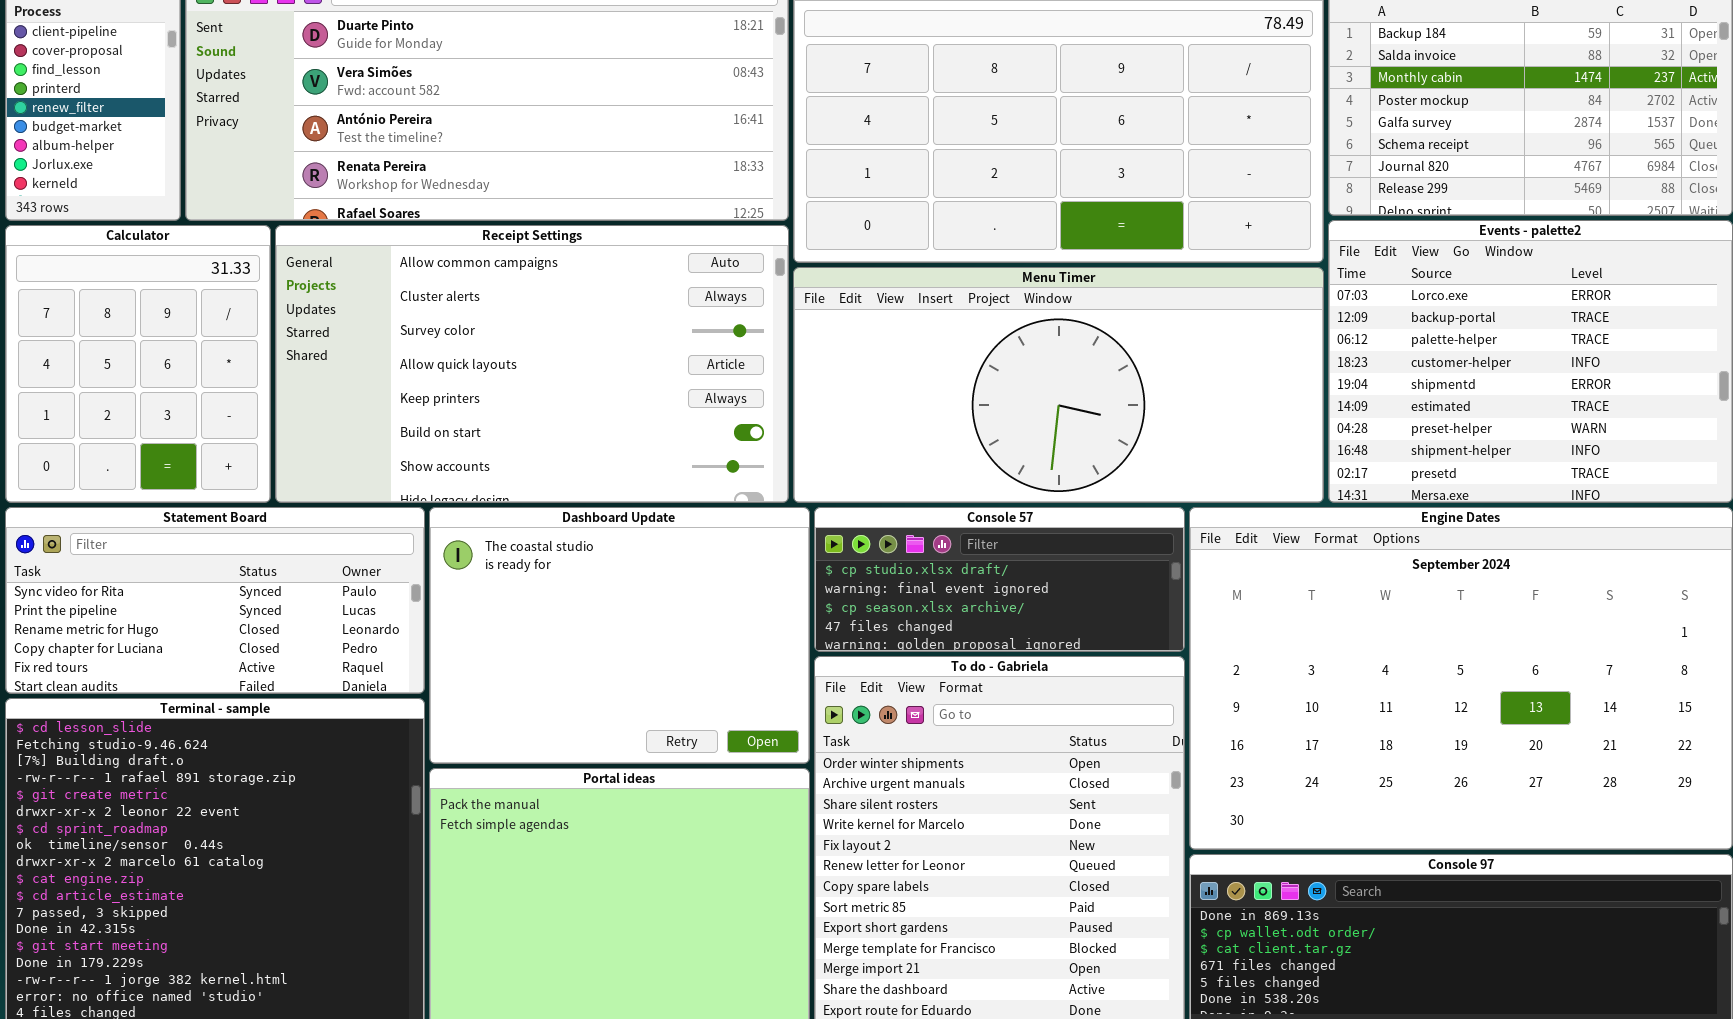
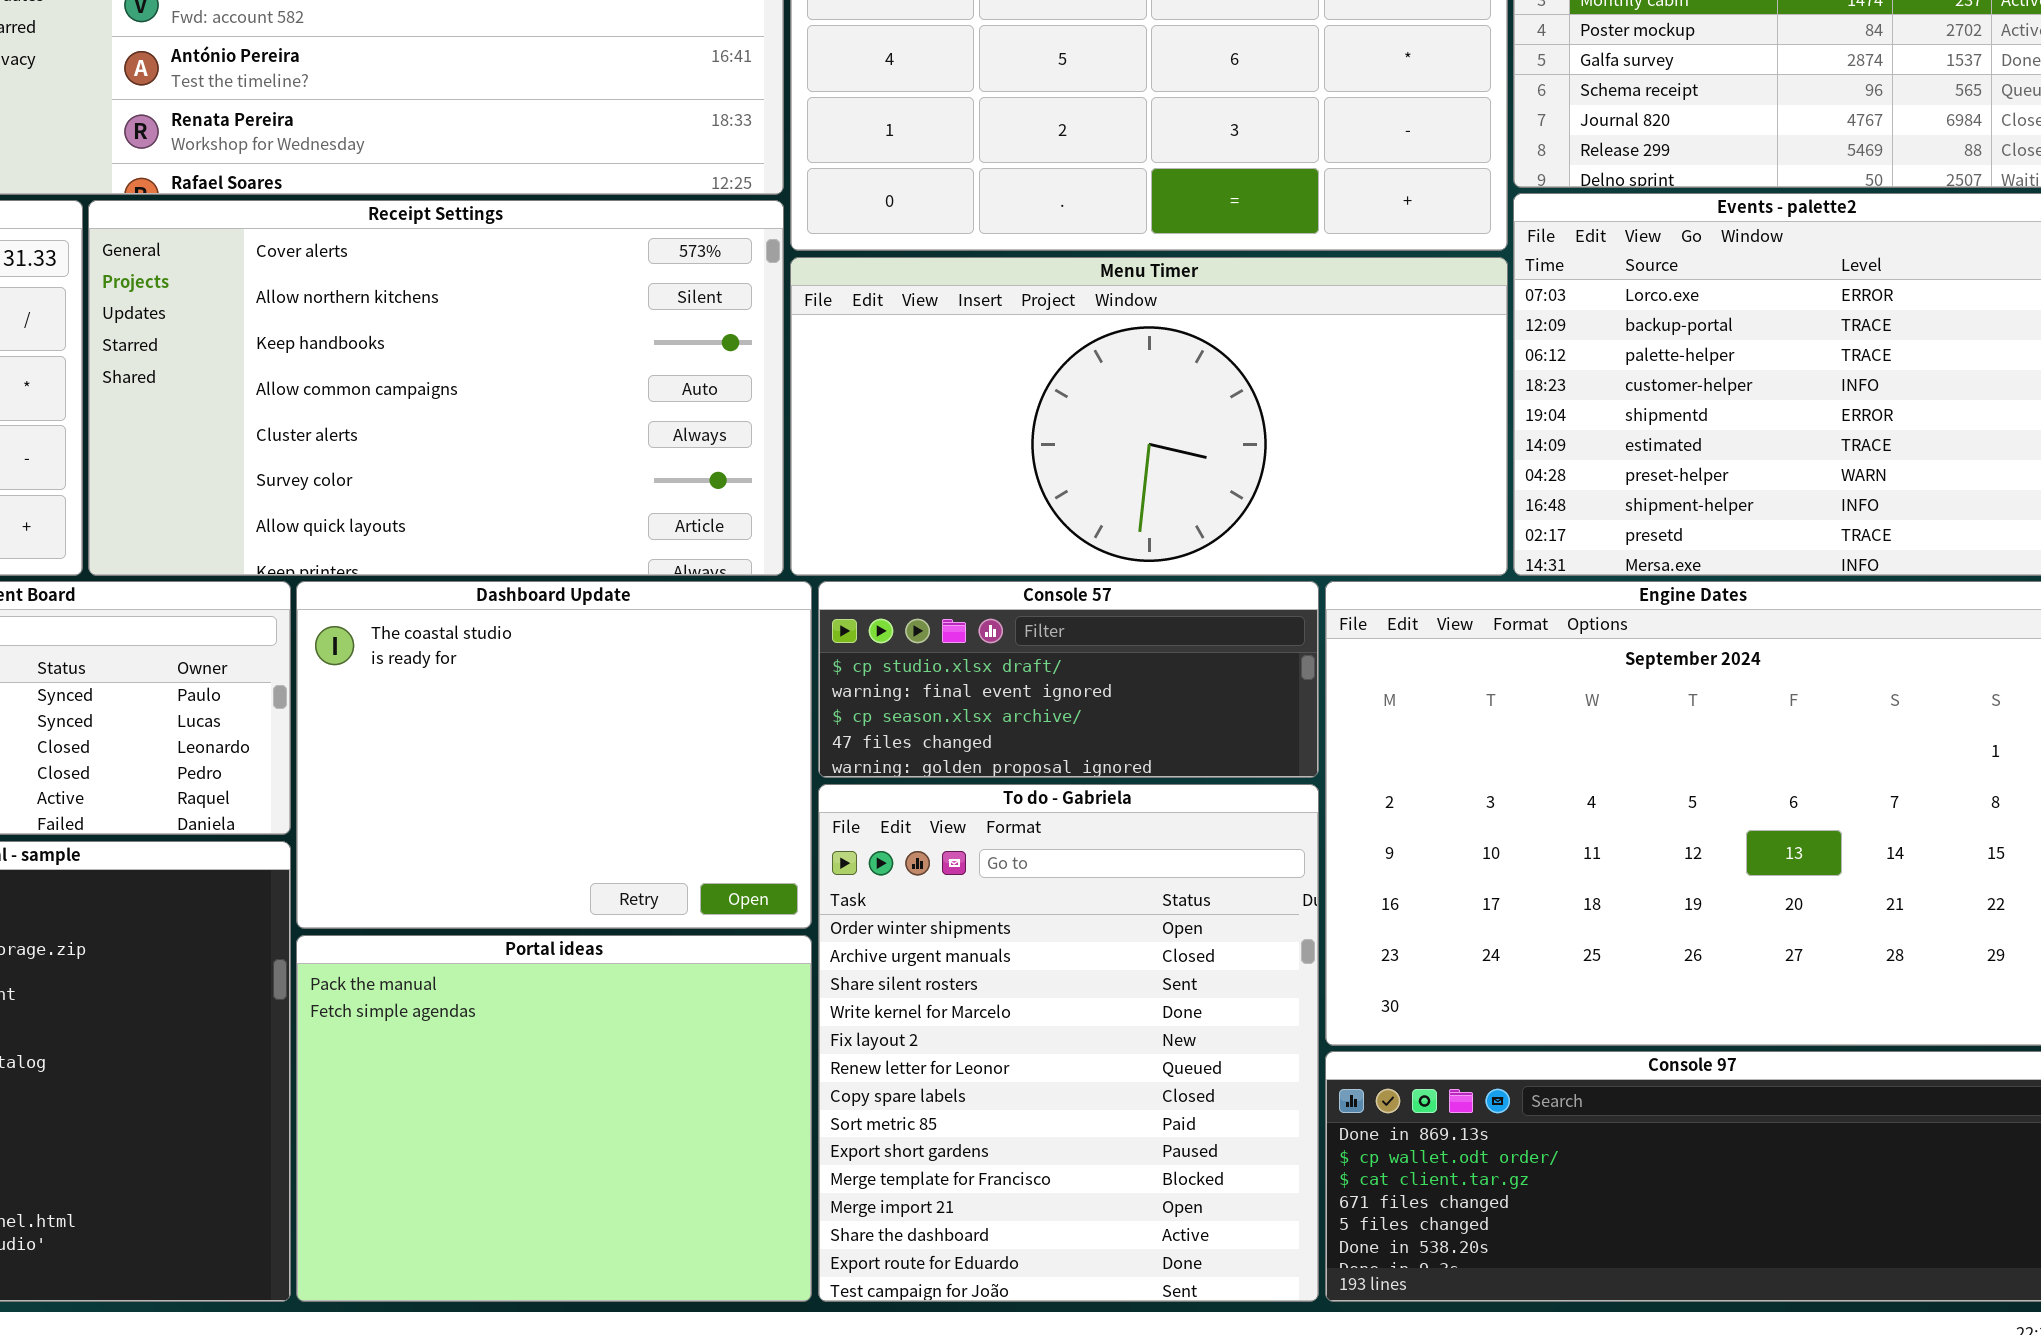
Receipt Settings: [275,225,789,503] -> [88,200,784,576], scrolled up 3 rows

